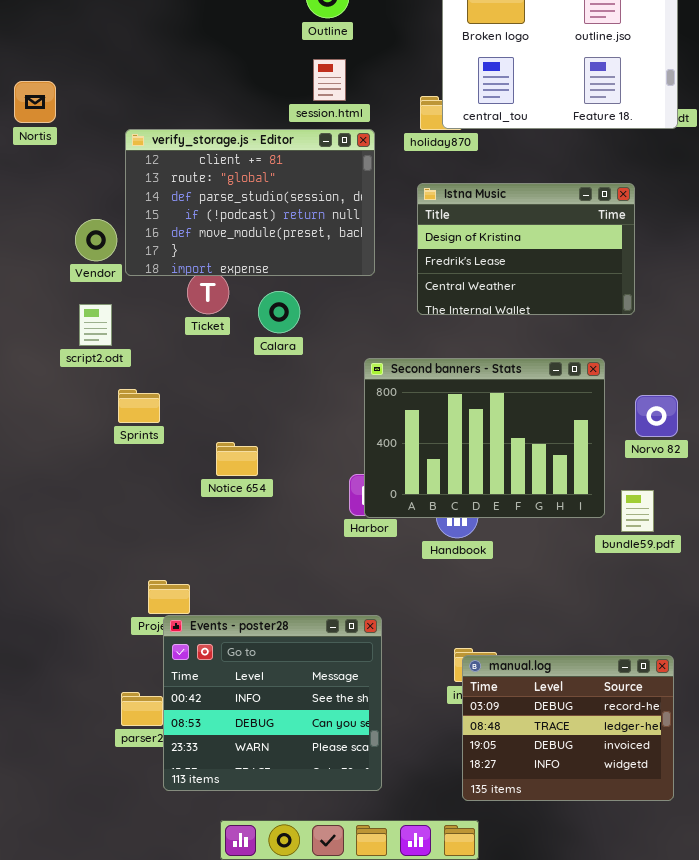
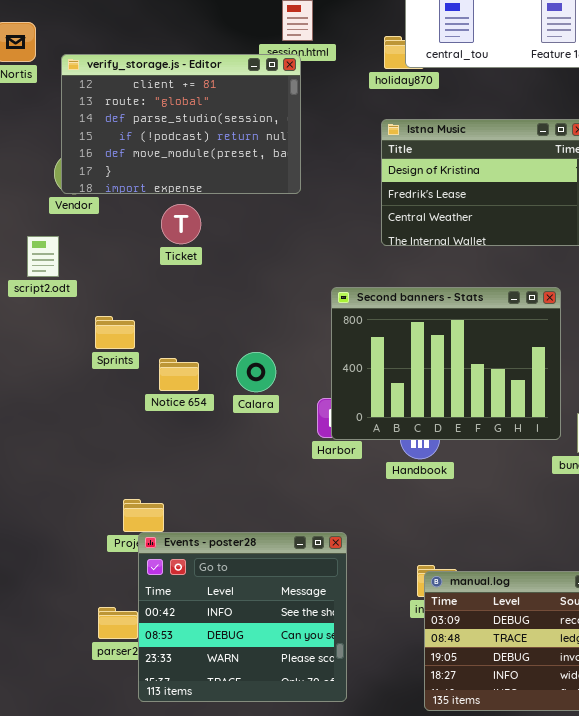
verify_storage.js - Editor: [125,129,375,276] -> [61,54,301,194], moved
Calara: [258,291,300,333] -> [236,352,276,392], moved
script2.odt: [79,304,112,346] -> [27,236,59,277], moved
Notice 654: [216,442,258,476] -> [159,358,199,391], moved

